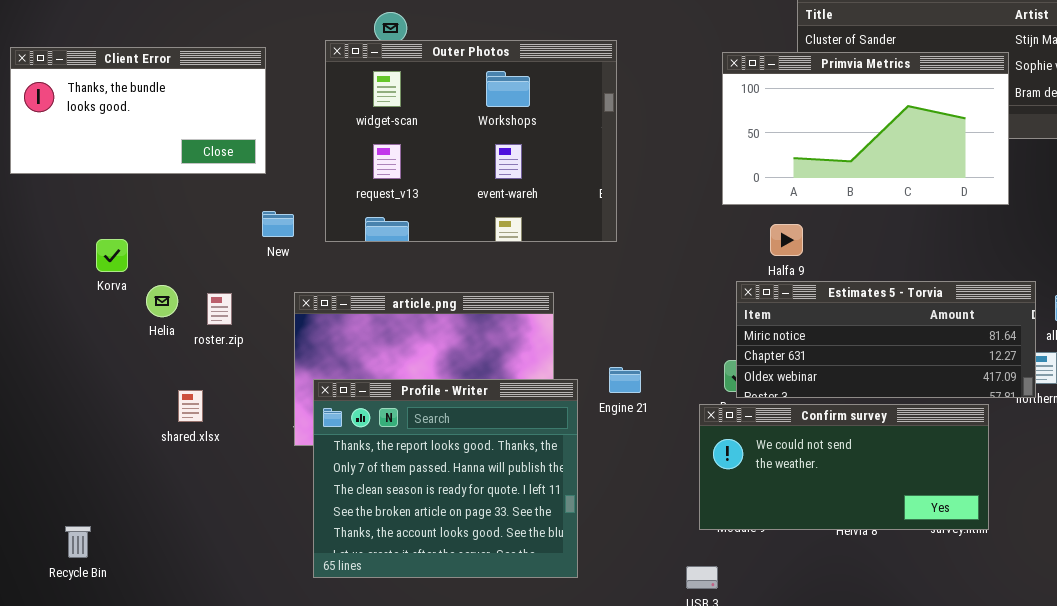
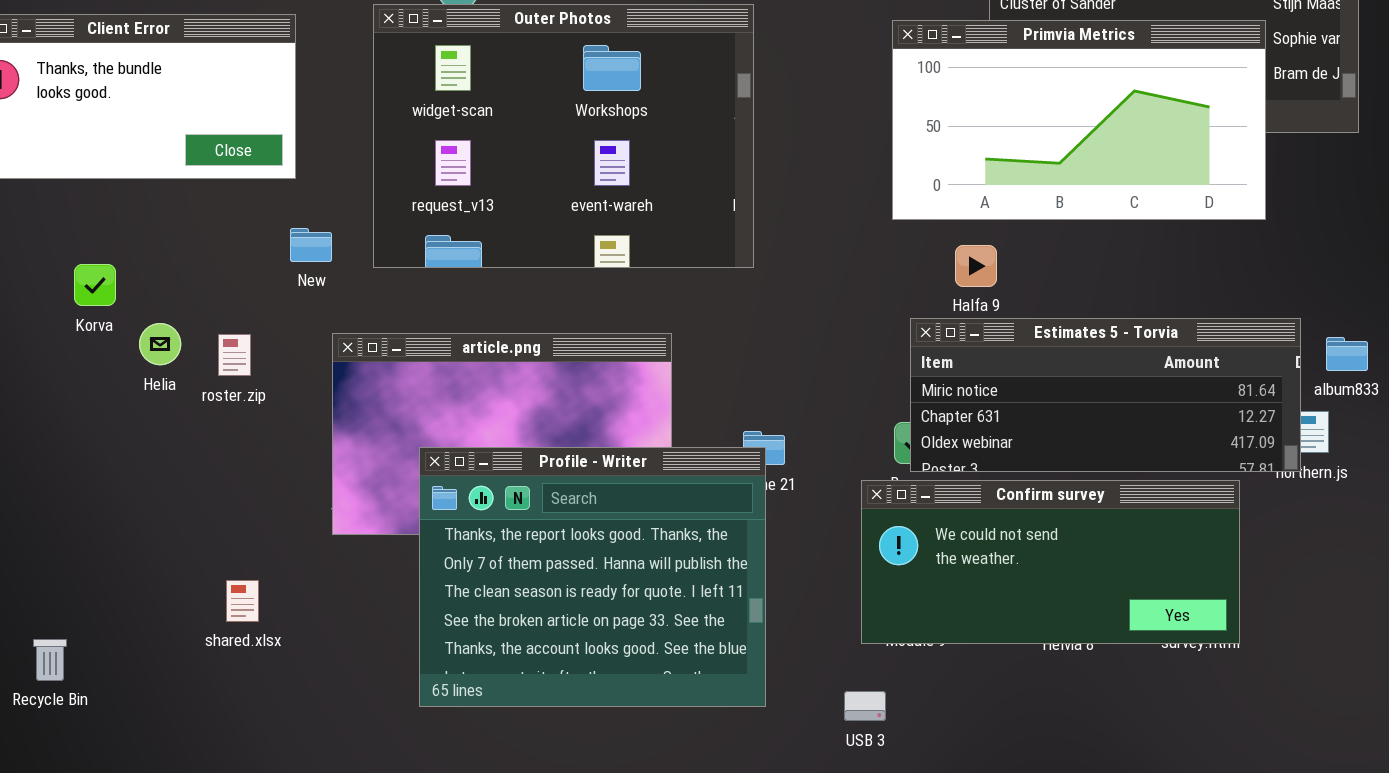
Profile - Writer: [313,379,578,578] -> [419,447,766,707], moved
shared.xlsx: [178,390,203,422] -> [226,580,259,622], moved

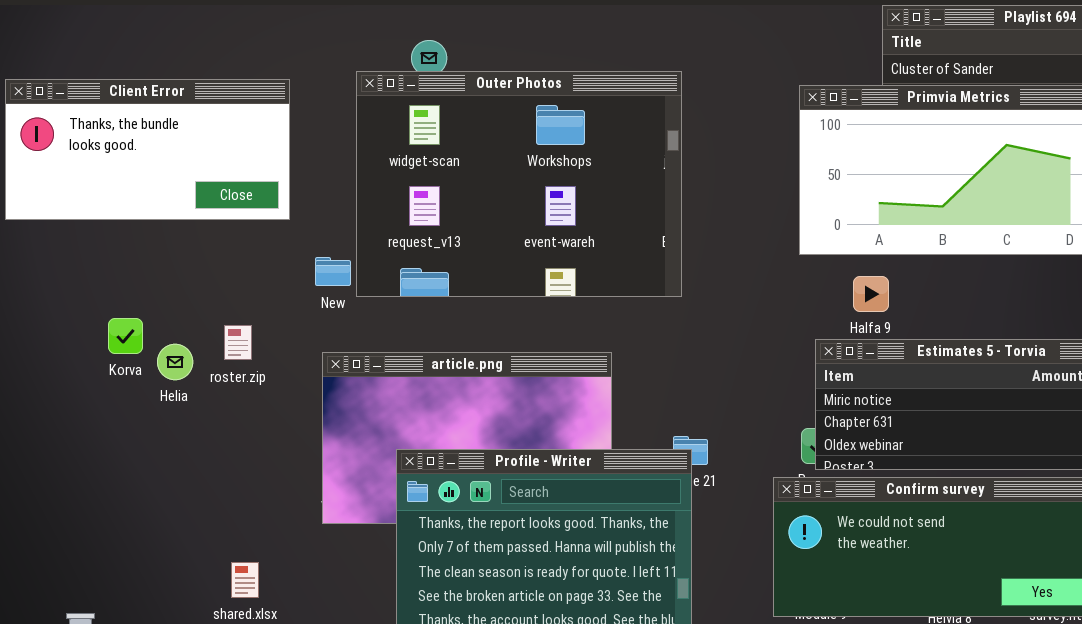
New: [290,228,332,262] -> [315,257,351,286], moved
Korva: [74,264,116,306] -> [108,318,143,354], moved
roster.zip: [218,334,251,376] -> [224,325,252,360], moved

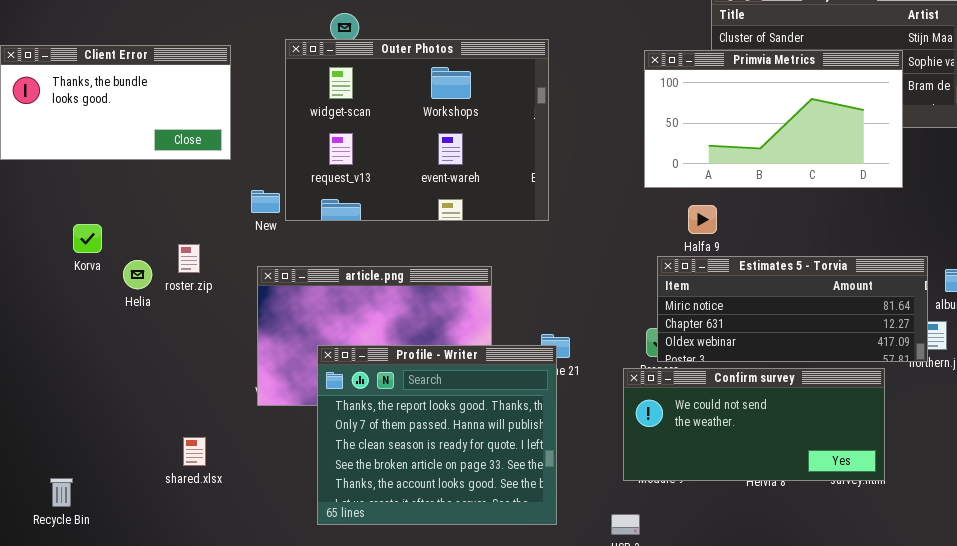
Korva: [108,318,143,354] -> [73,224,102,253], moved

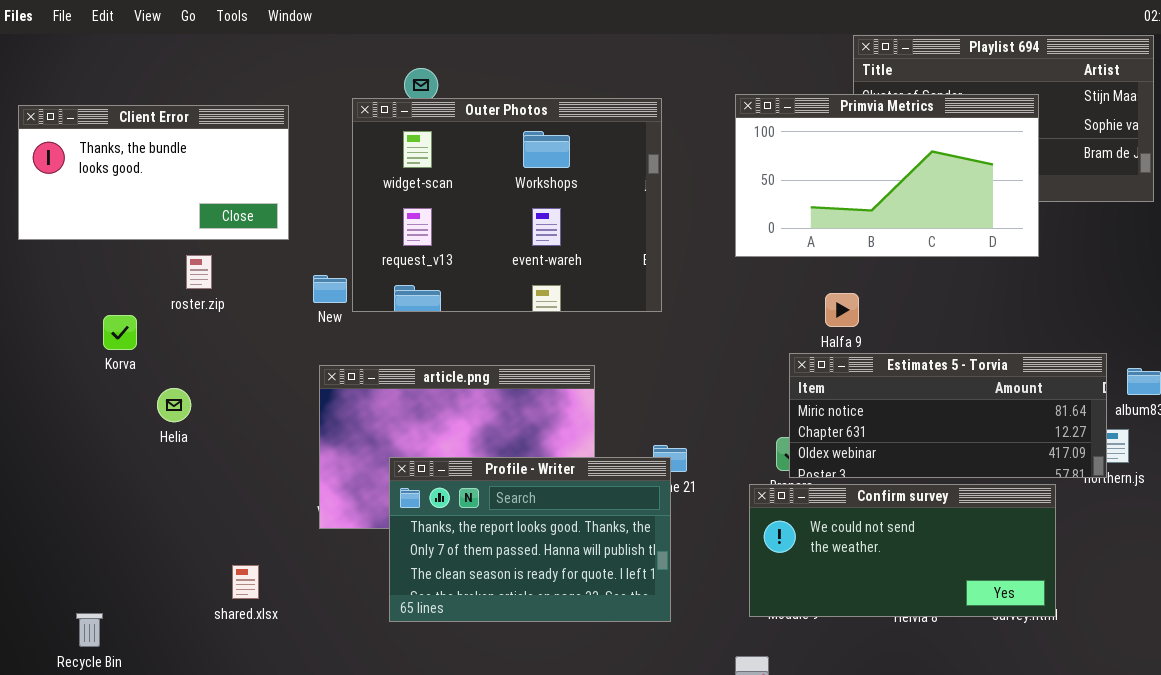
Primvia Metrics: [644,50,903,188] -> [735,94,1039,257], moved
roster.zip: [178,244,200,273] -> [186,255,212,289], moved
Helia: [123,260,152,289] -> [157,388,191,422], moved
Profile - Writer: [317,345,557,525] -> [389,457,671,622], resized

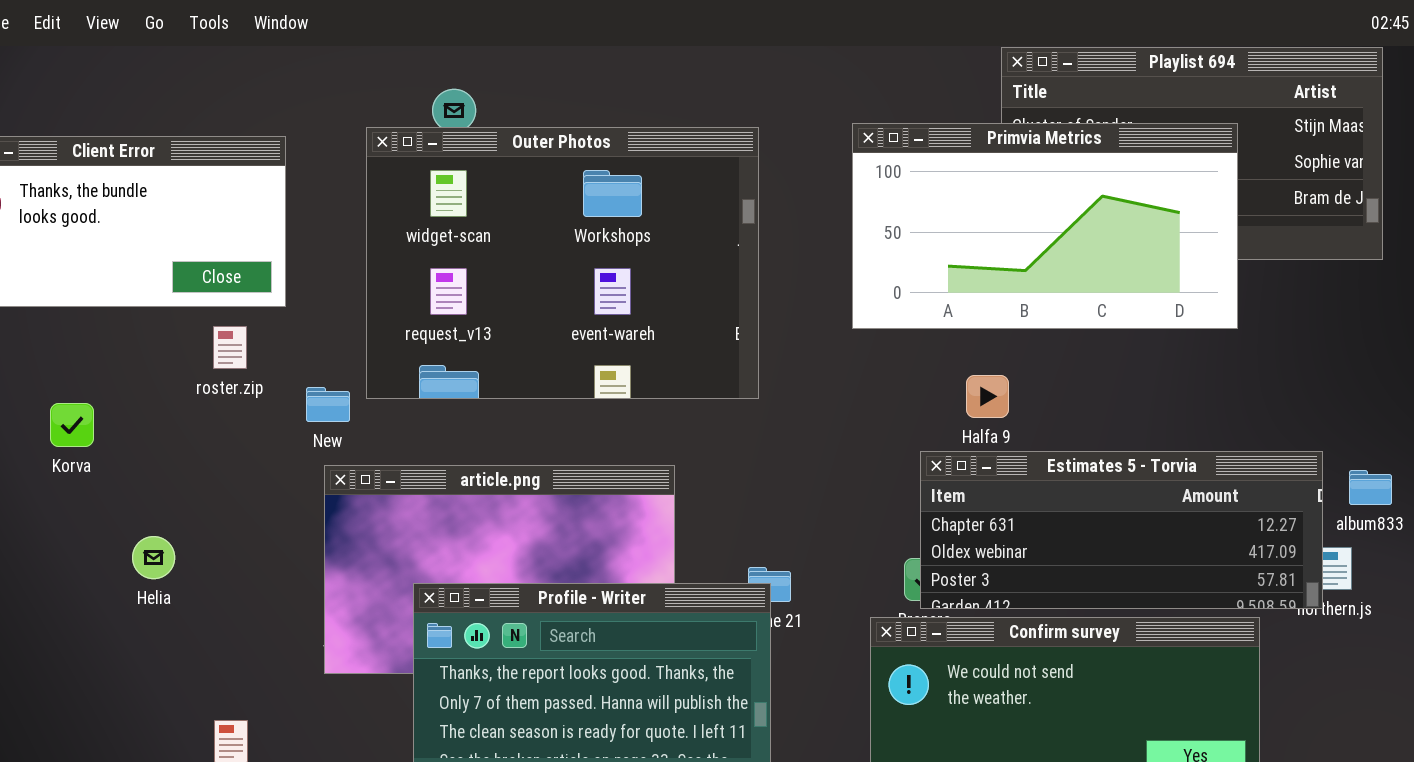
roster.zip: [186,255,212,289] -> [213,326,247,369], moved
New: [313,275,347,303] -> [306,387,350,422], moved
Estimates 5 - Torvia: [789,353,1107,478] -> [920,451,1323,609], scrolled down 1 row
Helia: [157,388,191,422] -> [132,536,175,579], moved

